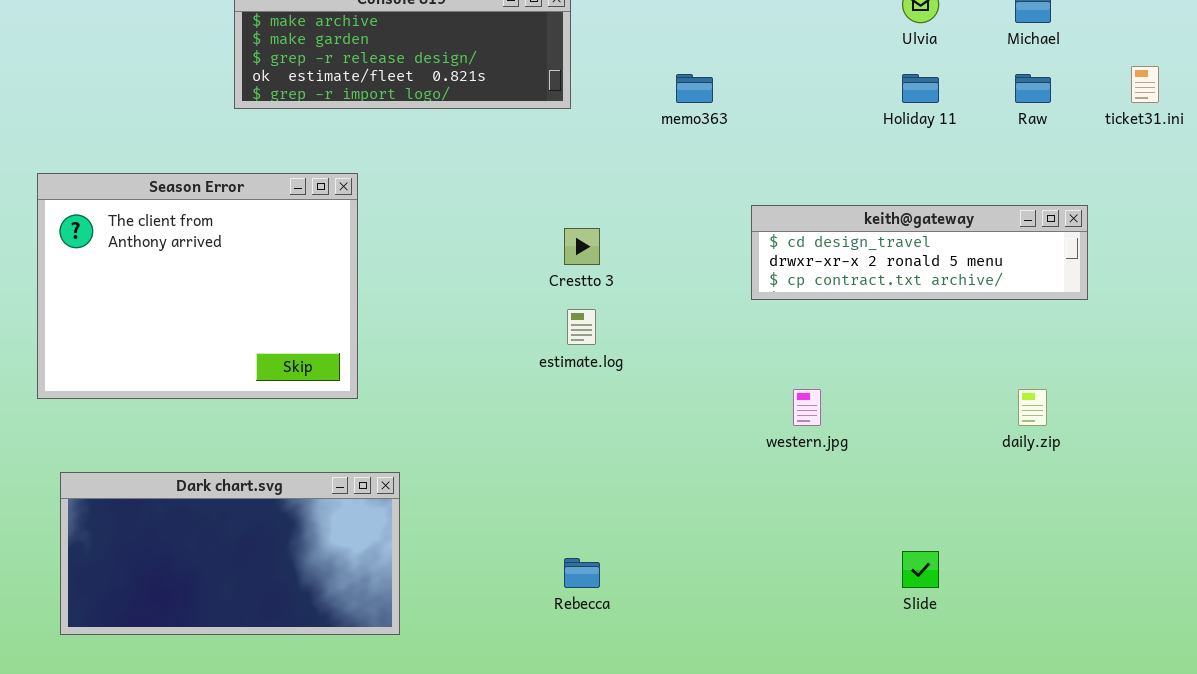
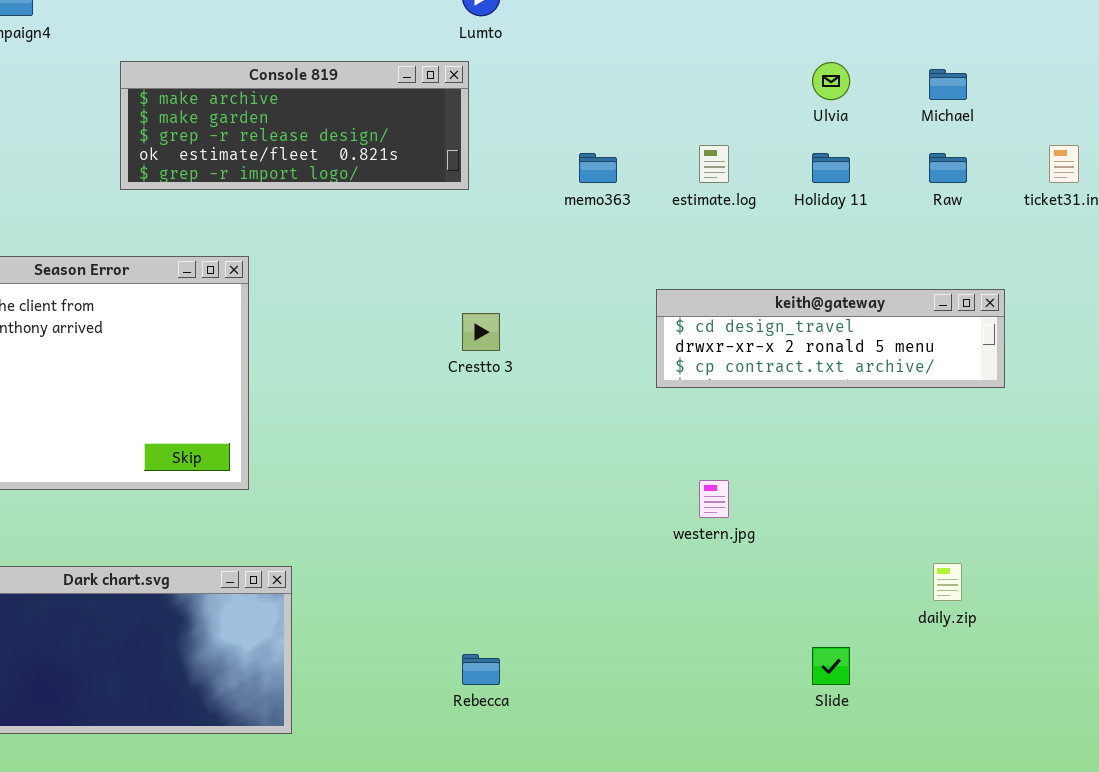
estimate.log: [567,309,596,345] -> [699,145,729,183], moved
daily.zip: [1018,389,1047,426] -> [933,563,962,601], moved

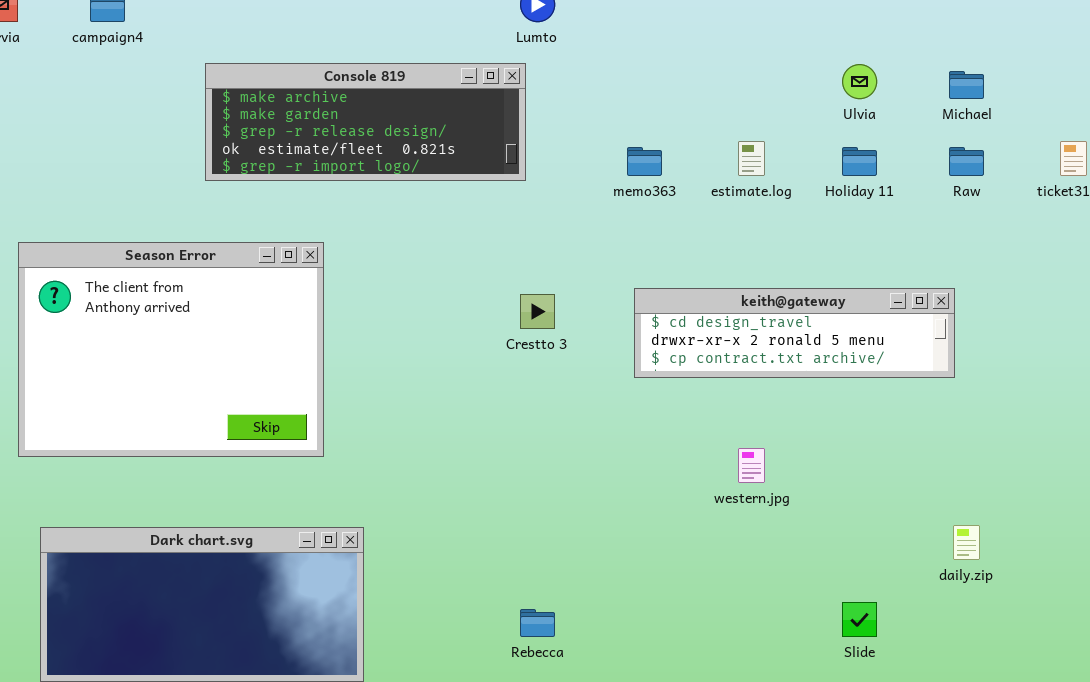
keith@gateway: [656,289,1005,388] -> [634,288,955,378], moved

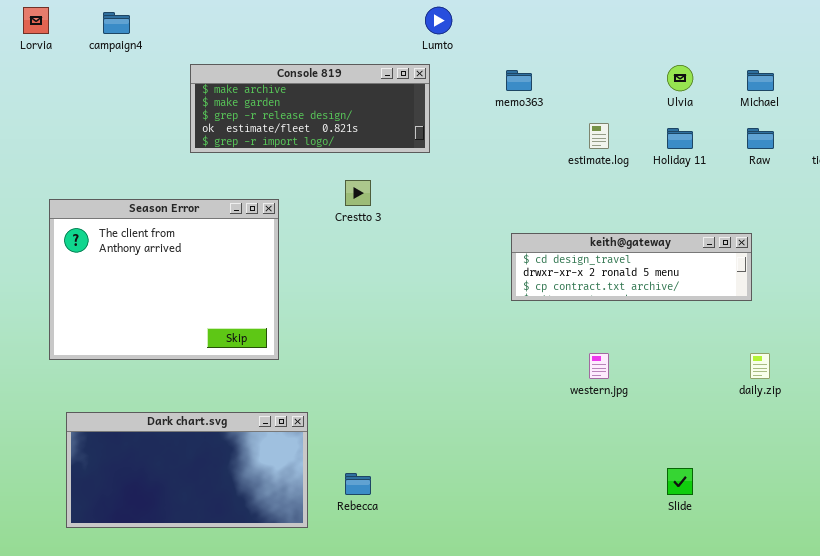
memo363: [627,147,662,176] -> [506,70,532,91], moved
Crestto 3: [520,294,555,329] -> [345,180,371,206], moved
daily.zip: [953,525,980,560] -> [750,353,770,379], moved
Rebecca: [520,609,555,637] -> [345,473,371,495], moved

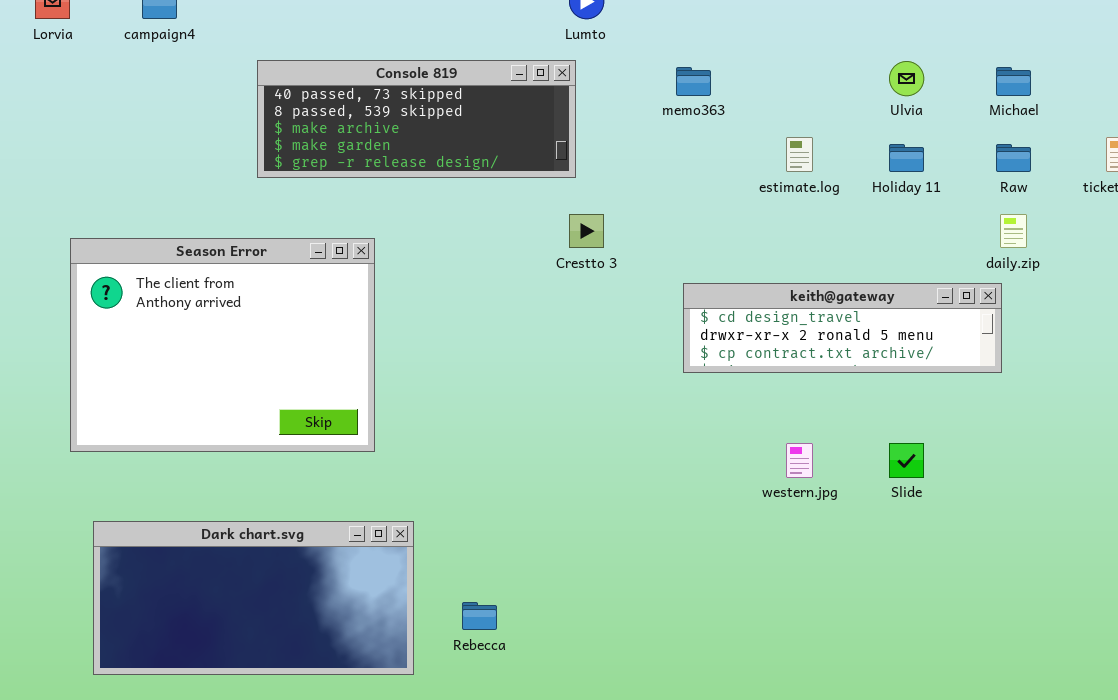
Console 819: [190,64,430,153] -> [257,60,576,178], scrolled up 2 rows
Crestto 3: [345,180,371,206] -> [569,214,604,248], moved
daily.zip: [750,353,770,379] -> [1000,214,1027,248], moved
Slide: [667,468,693,495] -> [889,443,924,478], moved

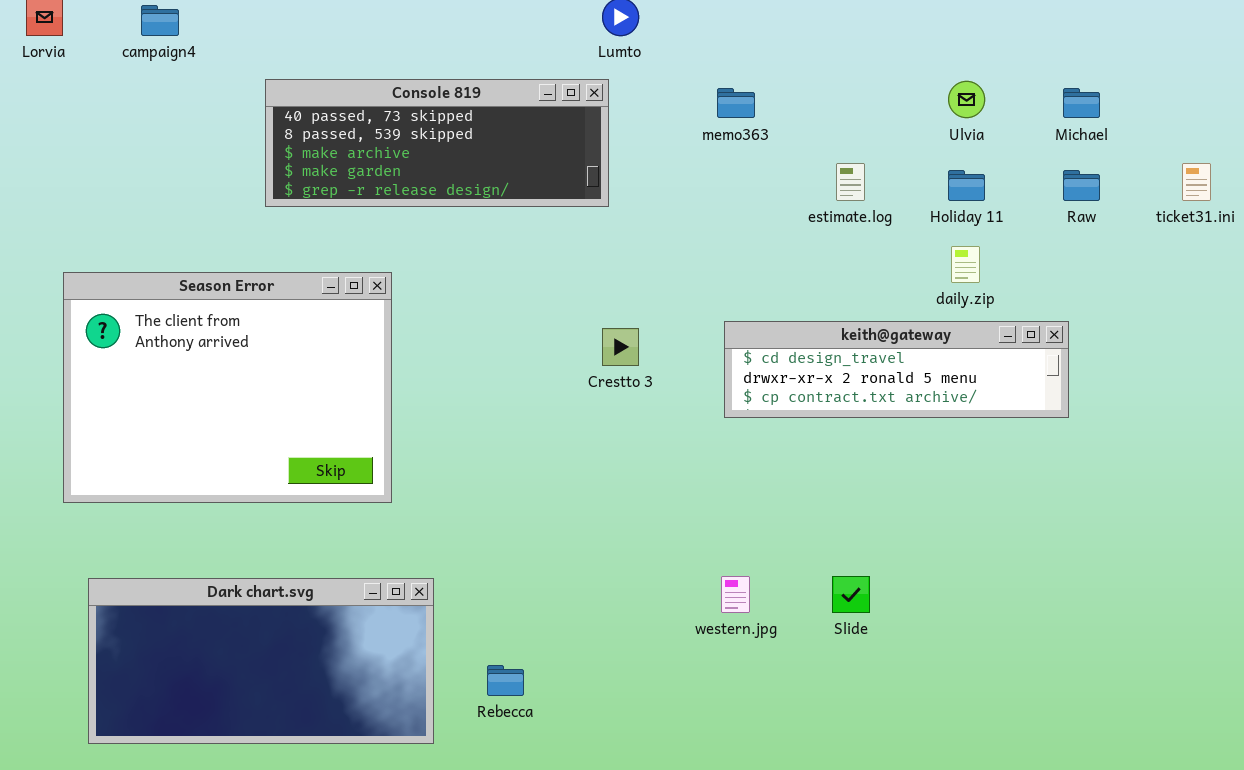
Crestto 3: [569,214,604,248] -> [602,328,639,366], moved
daily.zip: [1000,214,1027,248] -> [951,246,980,283], moved
western.jpg: [786,443,813,478] -> [721,576,750,613], moved
Slide: [889,443,924,478] -> [832,576,870,613], moved

